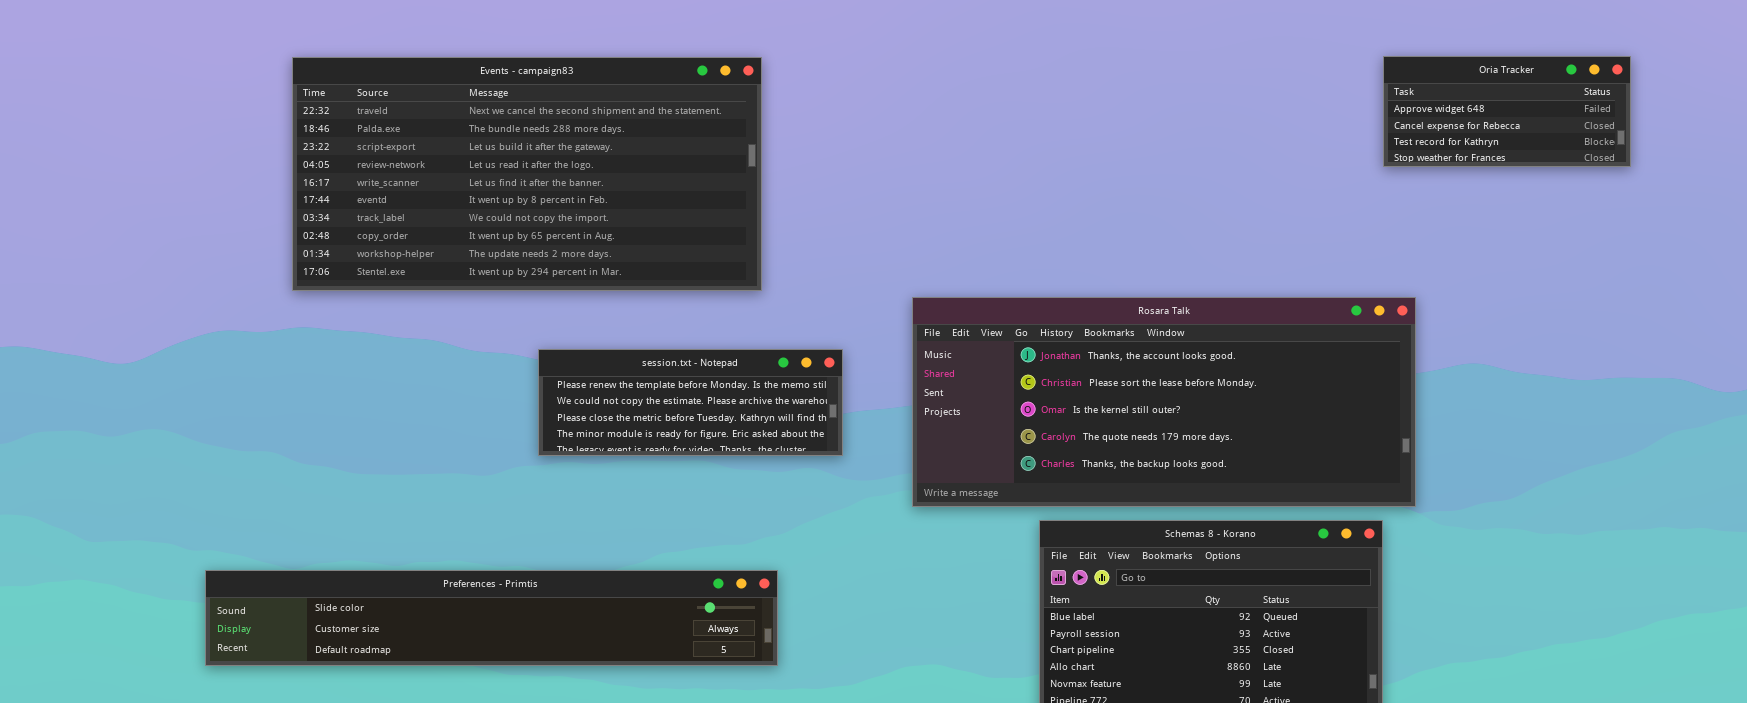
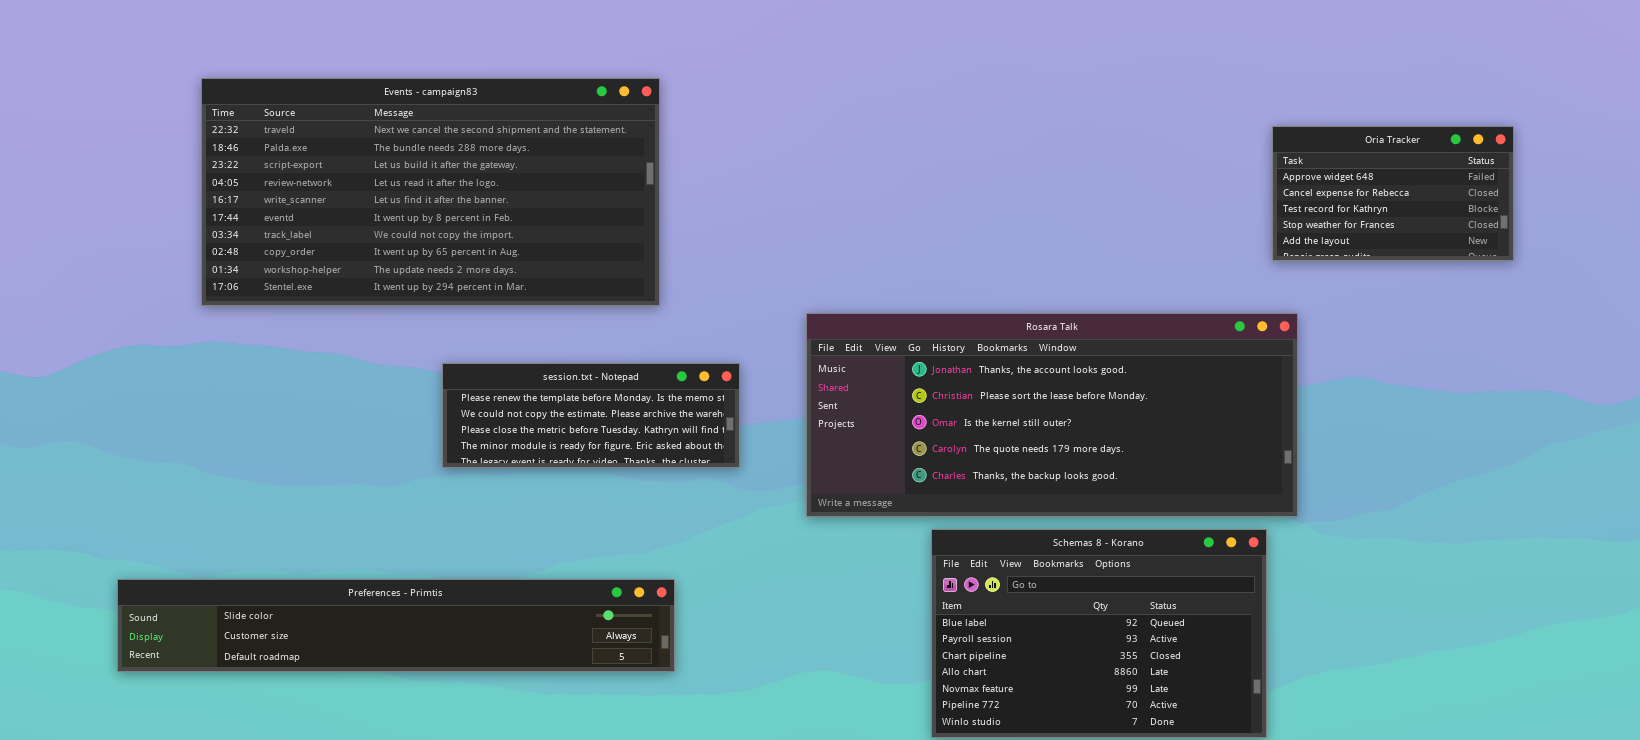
Oria Tracker: [1383,56,1631,167] -> [1272,126,1514,261], moved, resized

